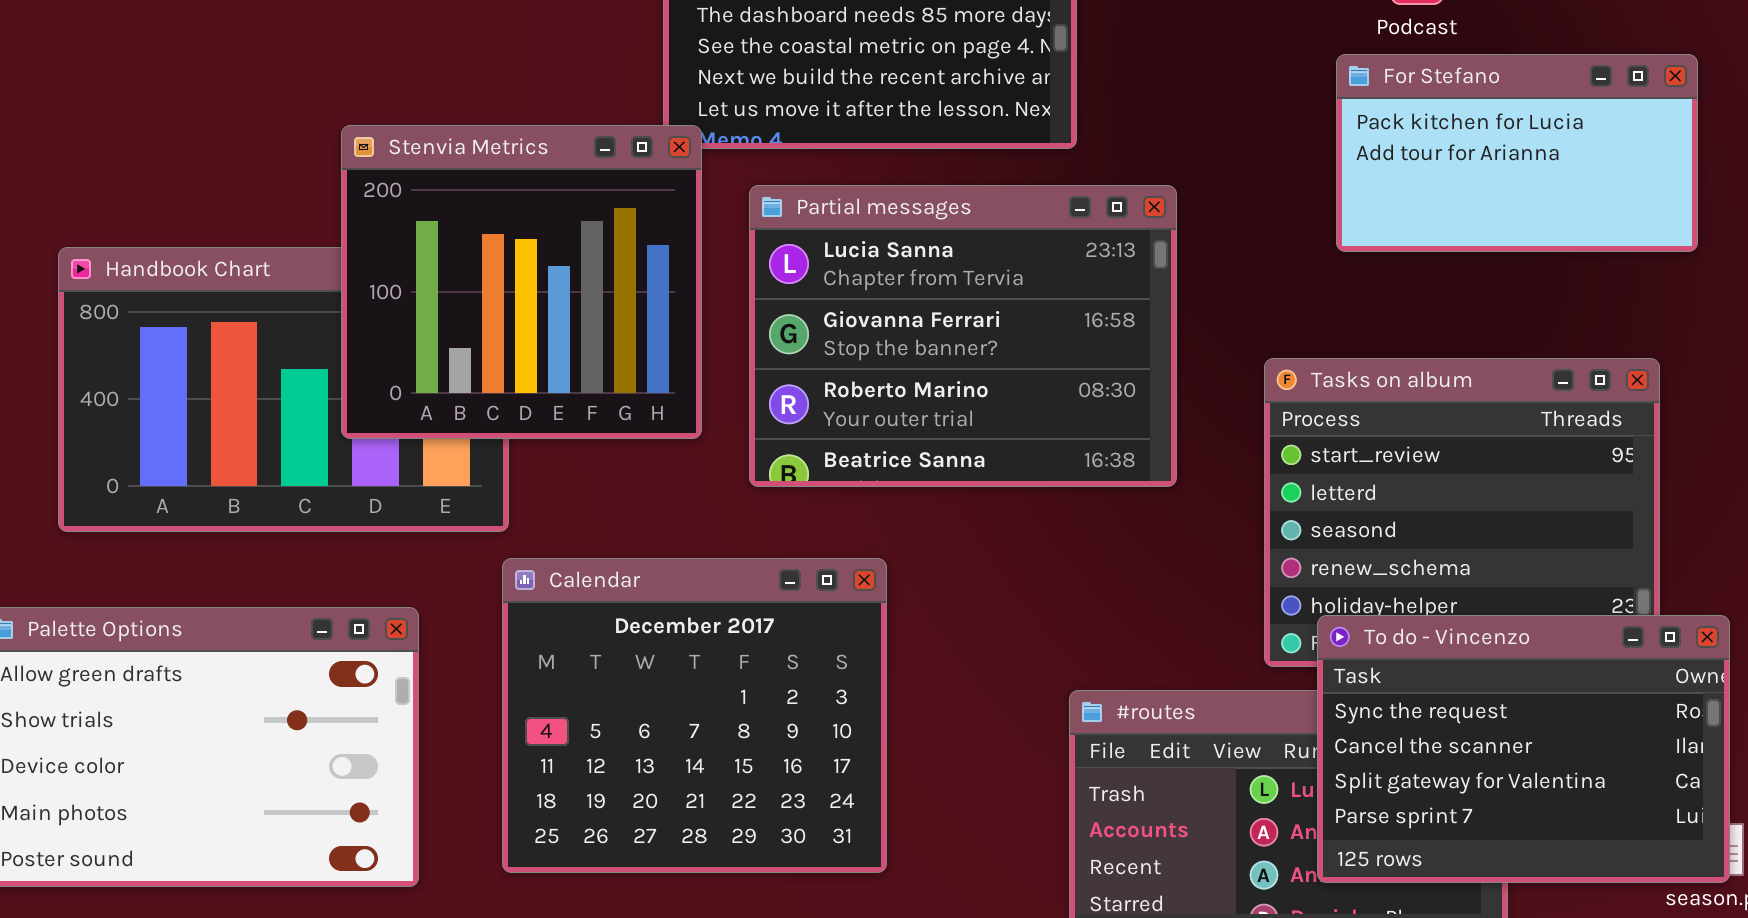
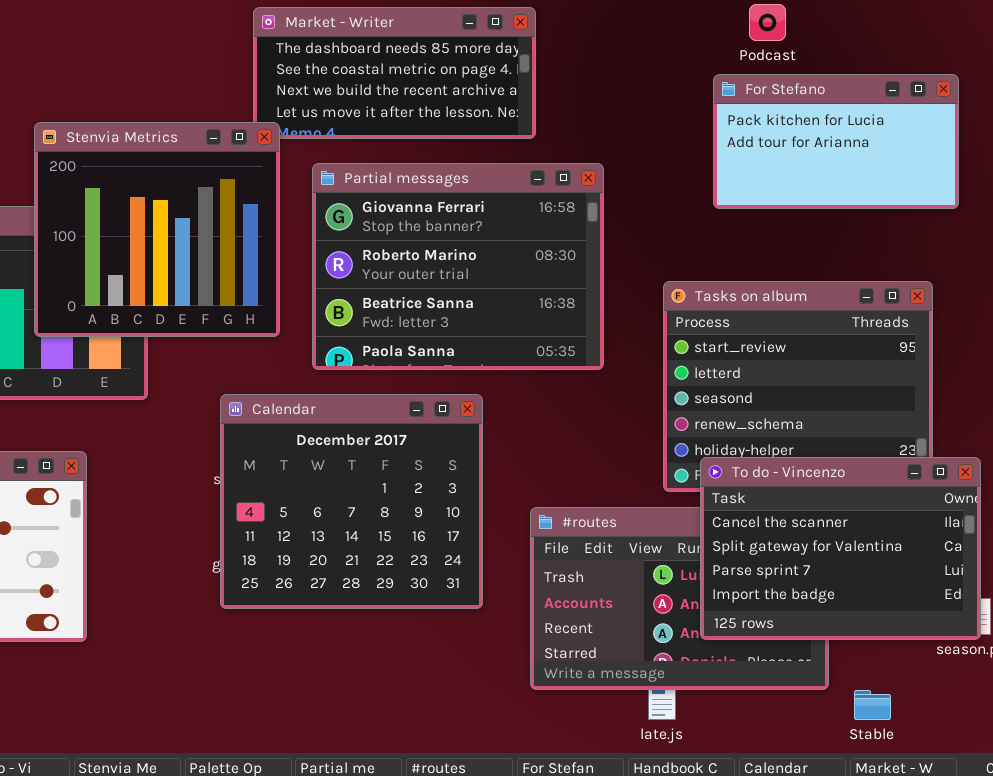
Partial messages: [749,185,1177,487] -> [312,163,604,370], scrolled down 1 row
Calendar: [502,558,887,873] -> [220,394,483,609], moved
To do - Vincenzo: [1317,615,1730,883] -> [700,457,981,640], scrolled down 1 row

